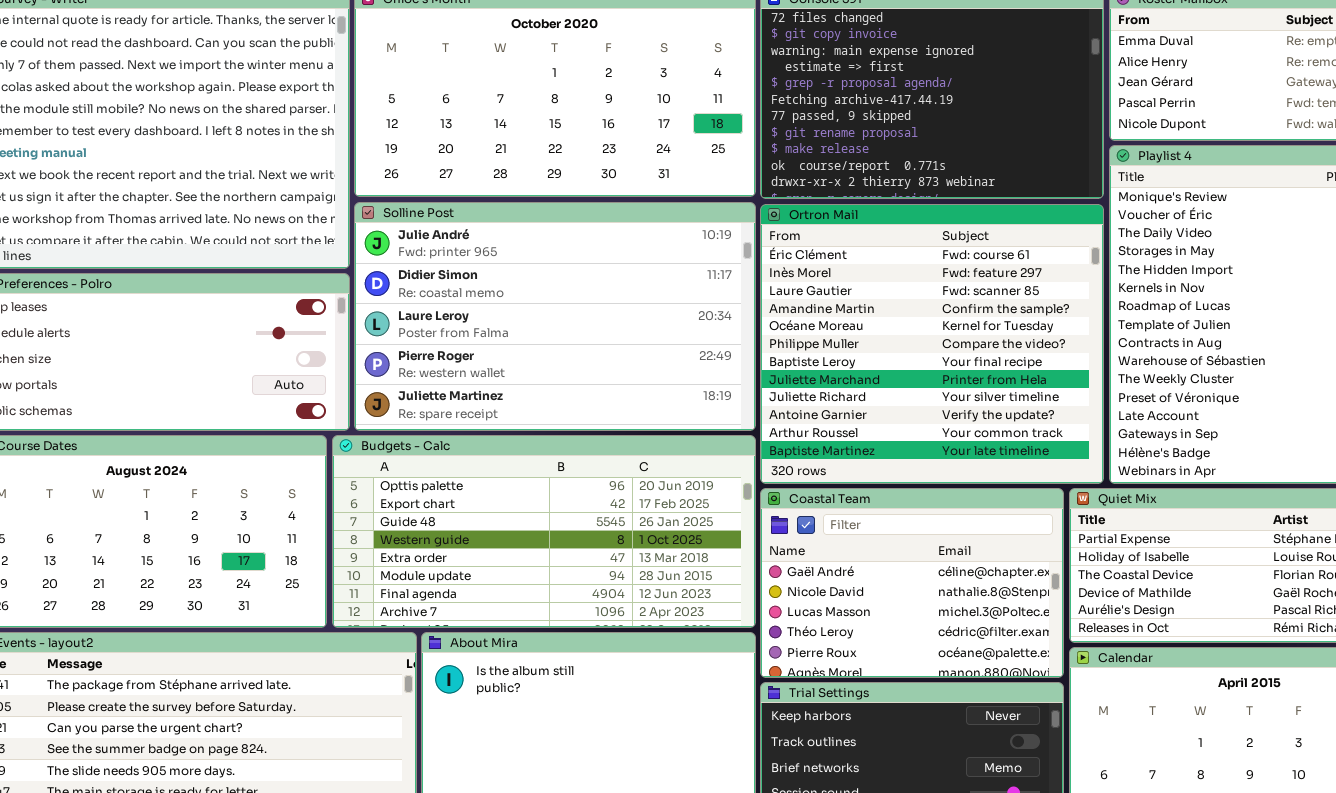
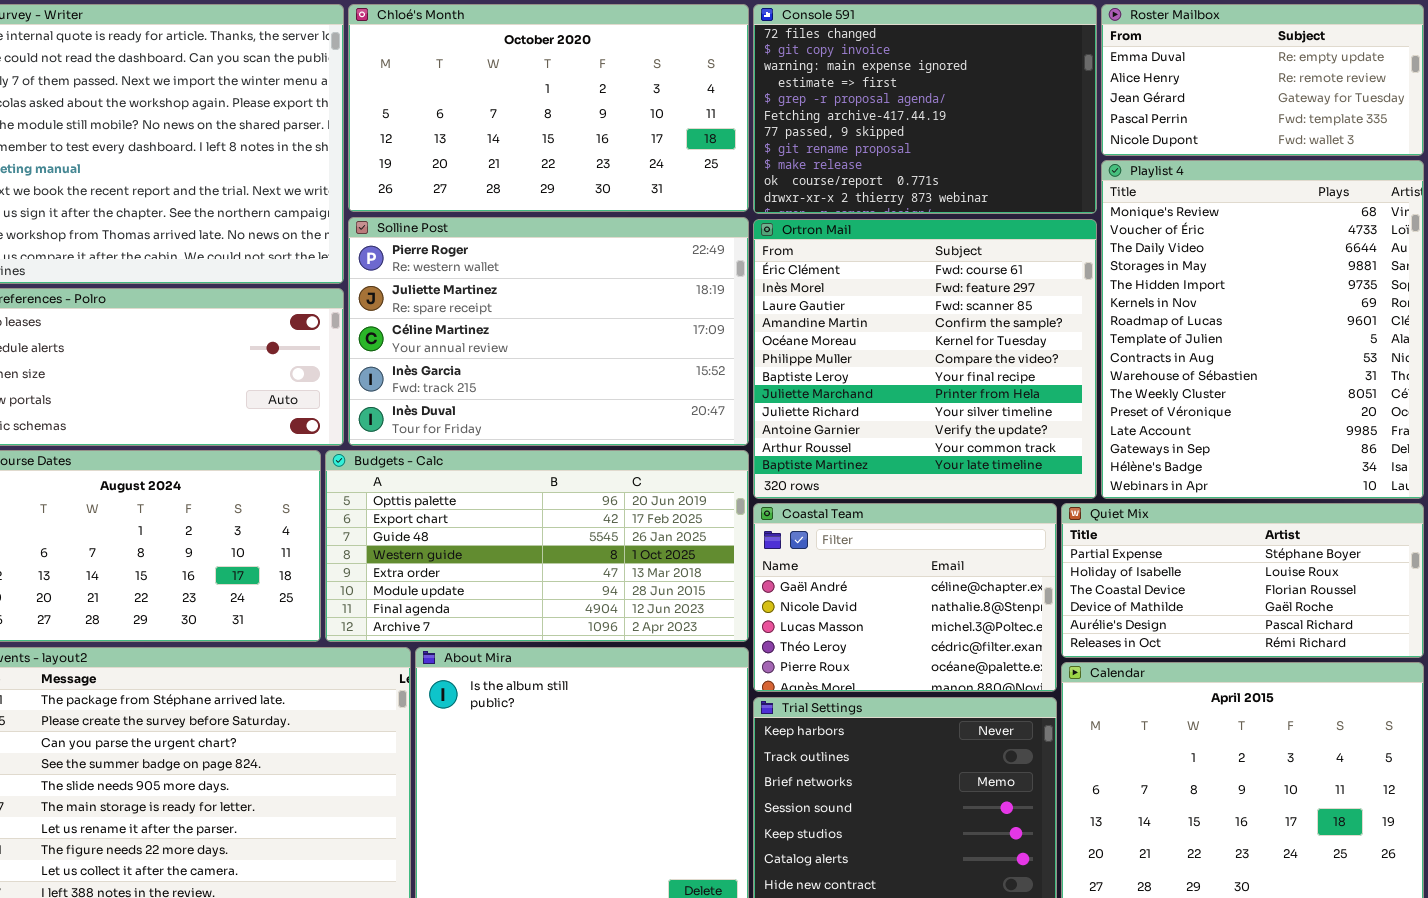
Solline Post: [354,202,756,431] -> [348,217,749,446], scrolled down 3 rows

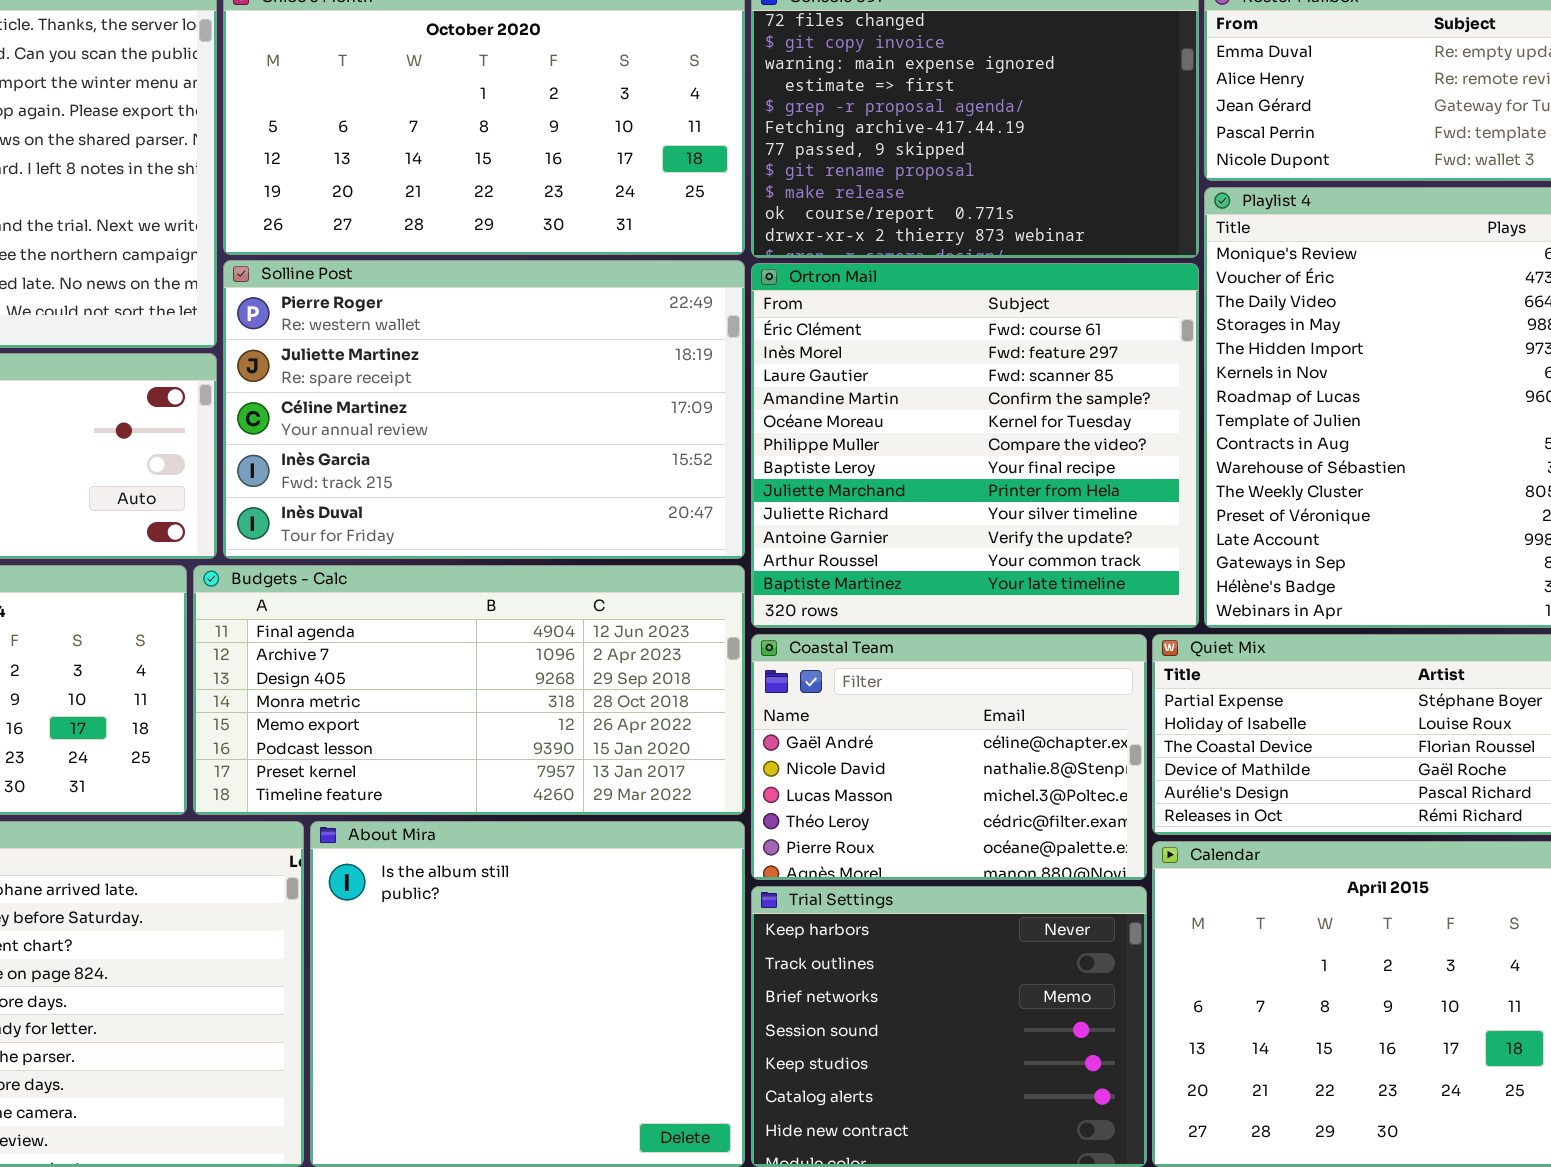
Budgets - Calc: [325,450,749,642] -> [193,565,745,815], scrolled down 6 rows

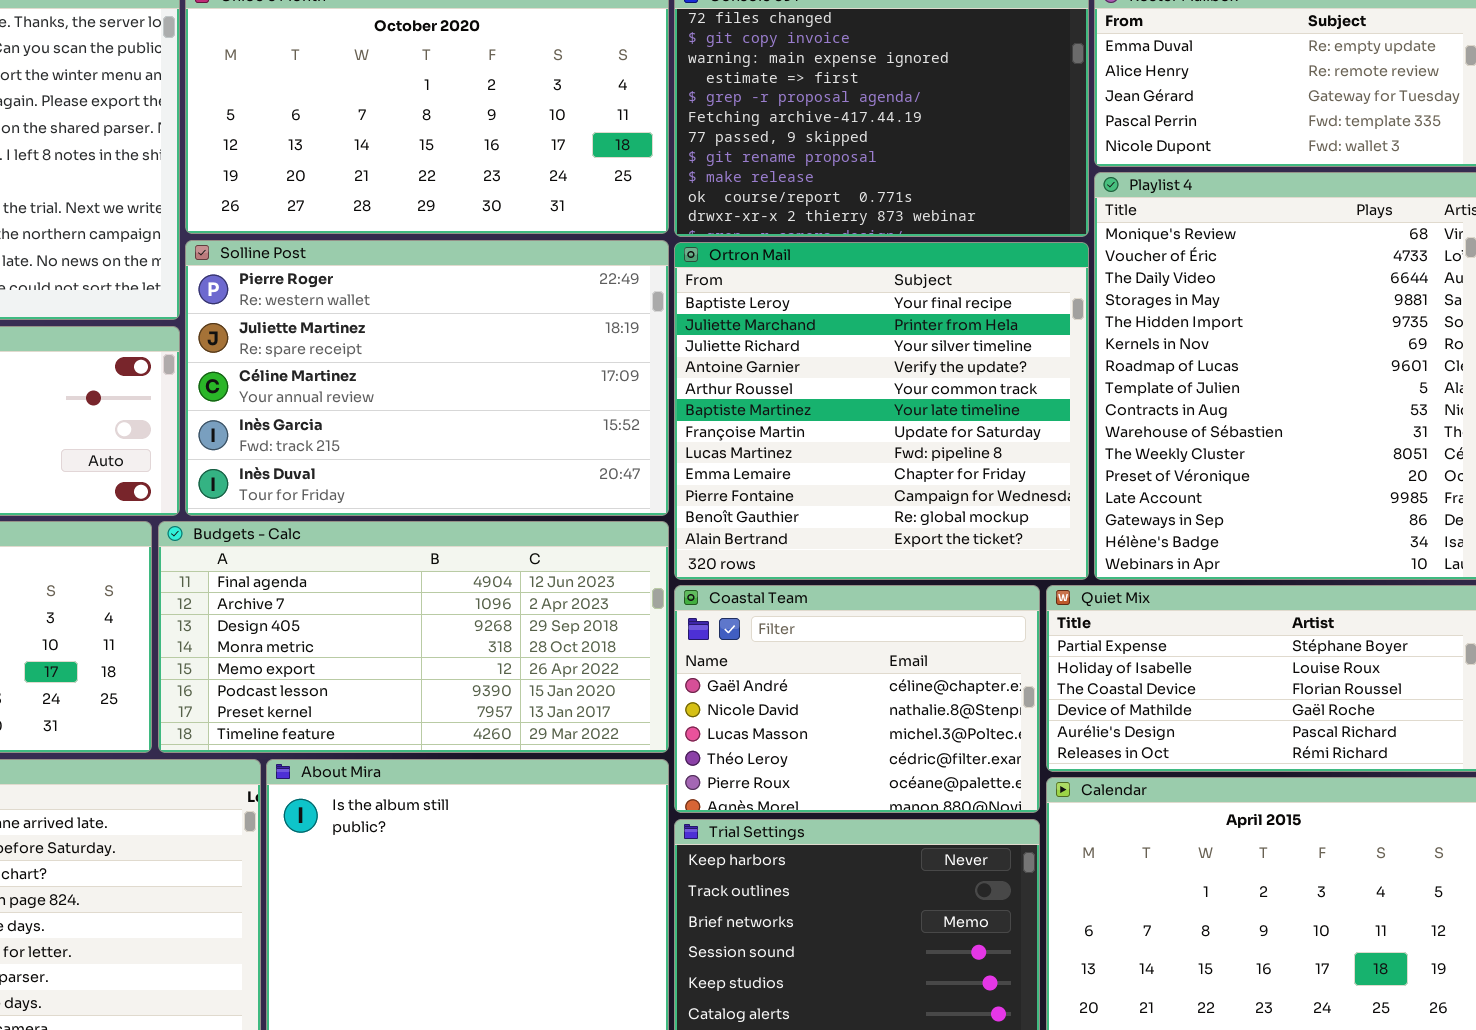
Ortron Mail: [751,263,1199,628] -> [674,242,1089,580], scrolled down 6 rows

